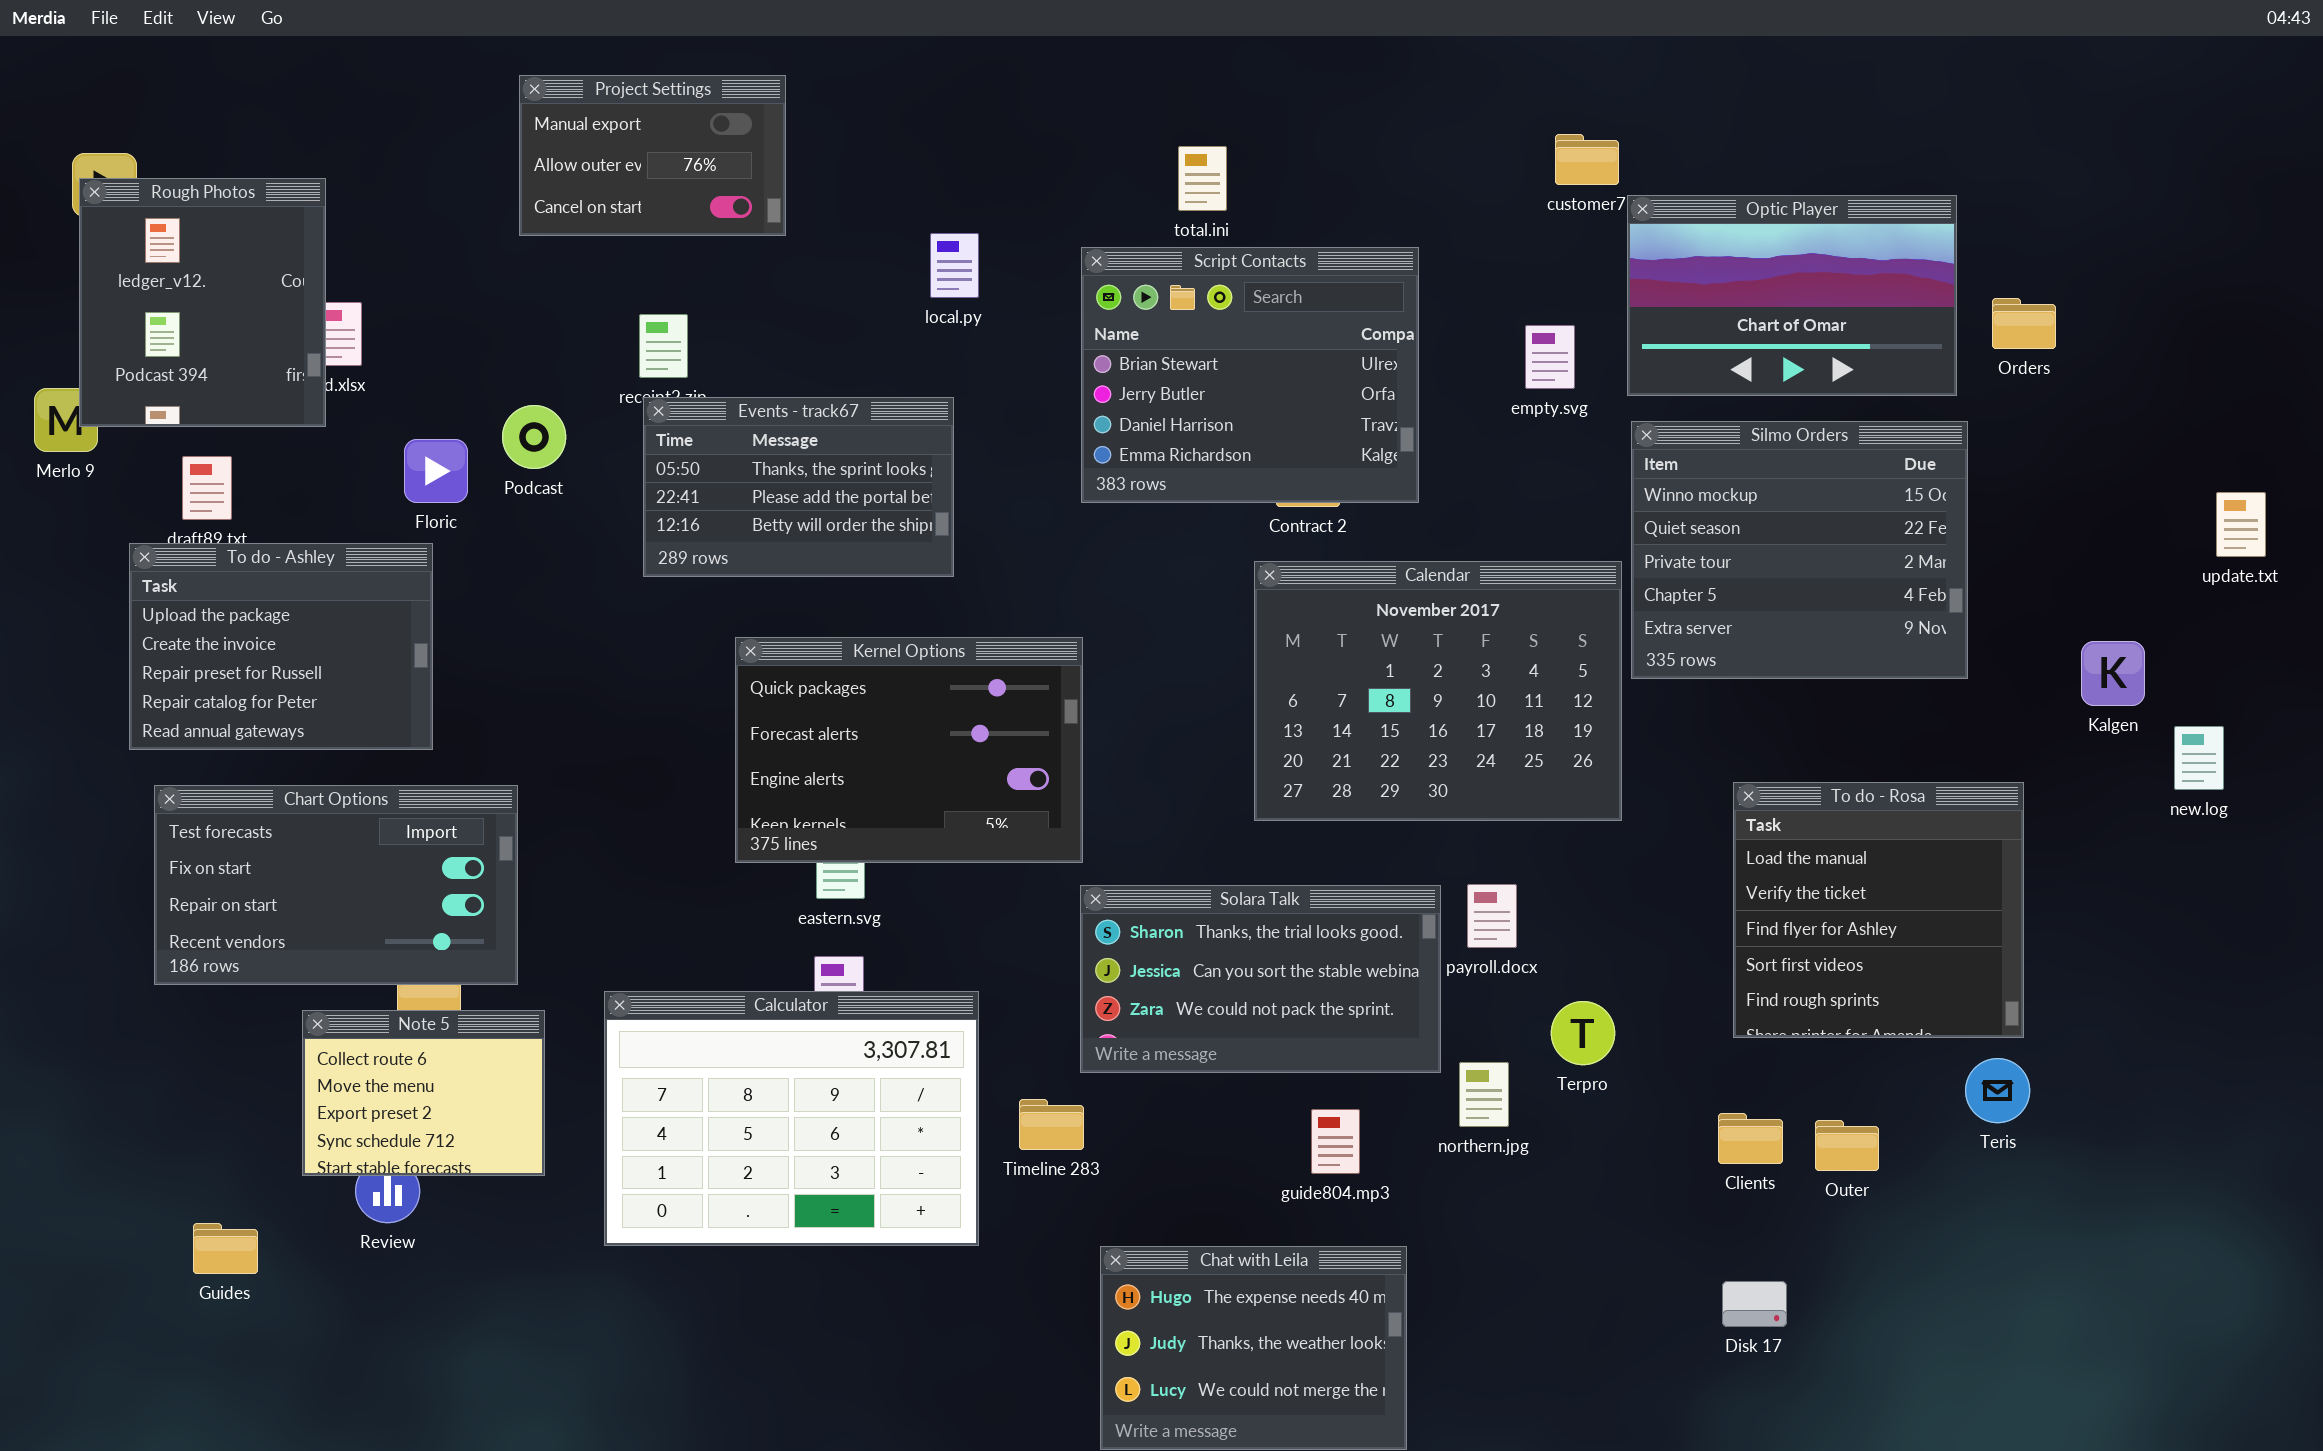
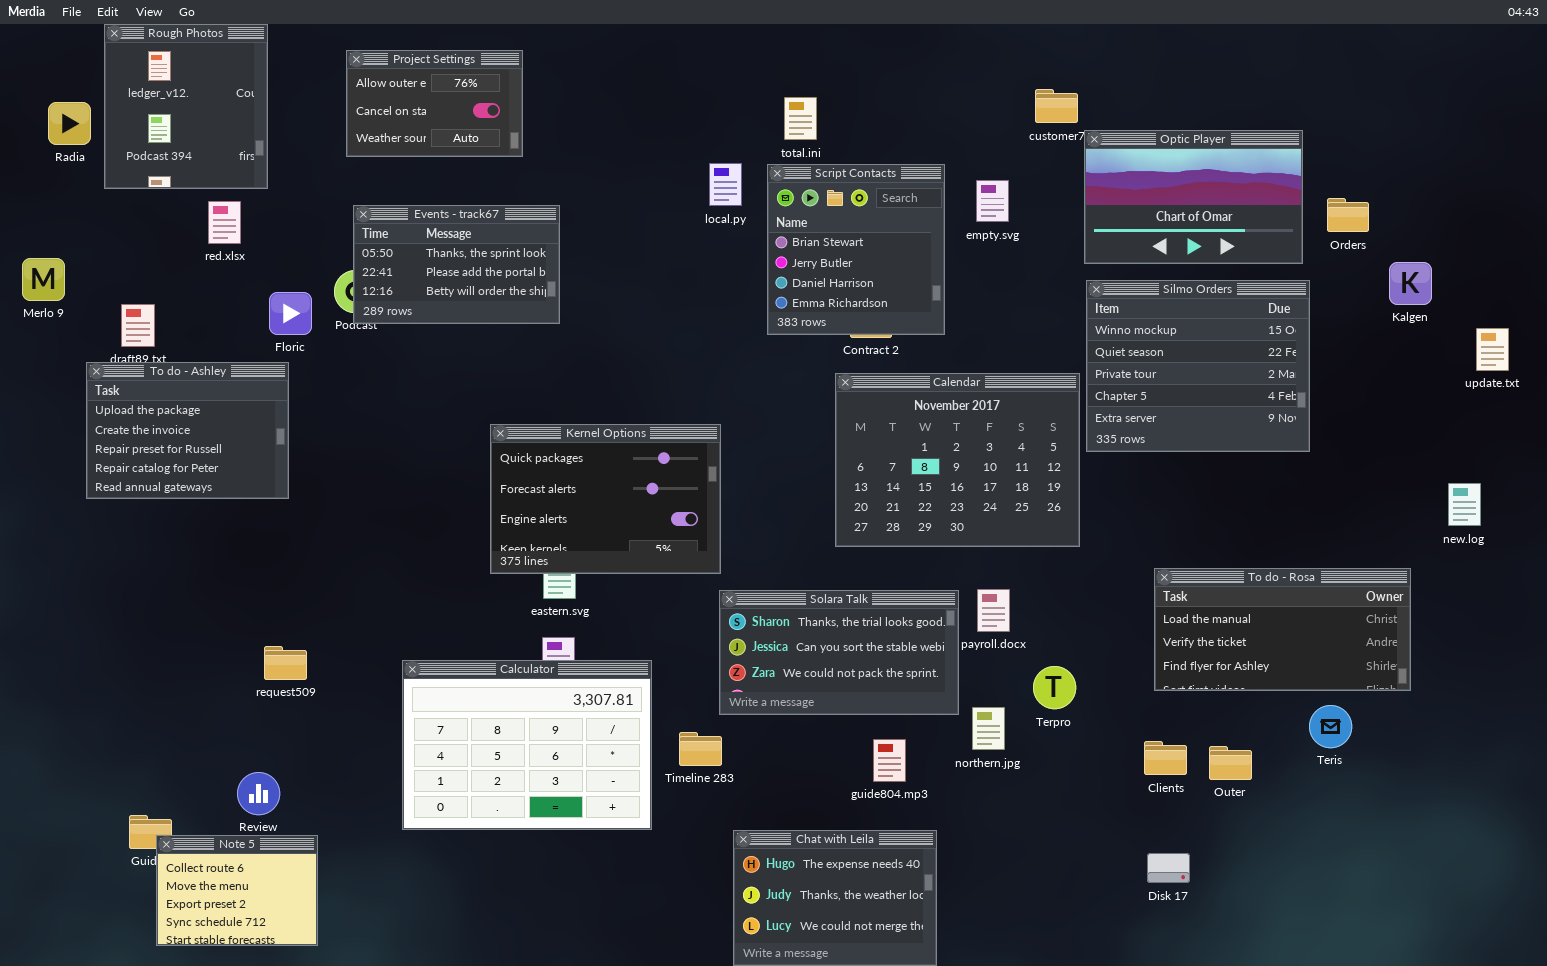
Project Settings: [519,75,786,236] -> [346,50,523,157], scrolled down 1 row
Rough Photos: [79,178,326,427] -> [104,24,268,189], moved
local.py: [930,233,979,298] -> [709,163,742,206], moved
Script Contacts: [1081,247,1419,503] -> [767,164,945,335], resized
empty.svg: [1525,325,1575,389] -> [976,180,1009,222], moved
Events - track67: [643,397,954,577] -> [353,205,560,324], moved
Kalgen: [2081,641,2145,706] -> [1389,262,1432,305], moved
To do - Rosa: [1733,782,2024,1038] -> [1154,568,1411,691], resized
Chart Options: [154,785,518,985] -> none, closed
Note 5: [302,1010,545,1176] -> [156,835,318,946], moved

